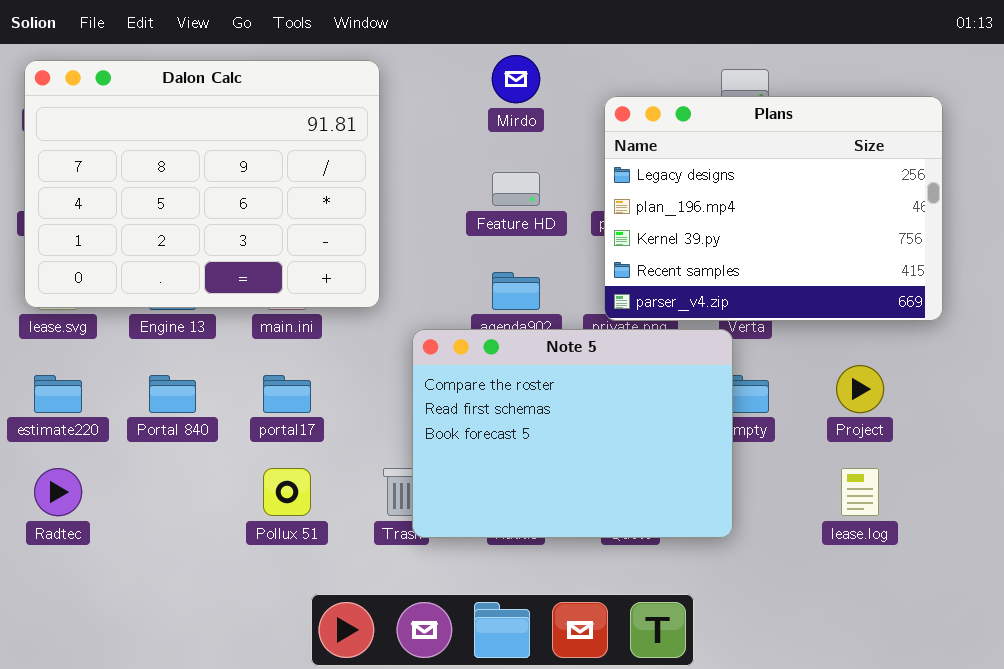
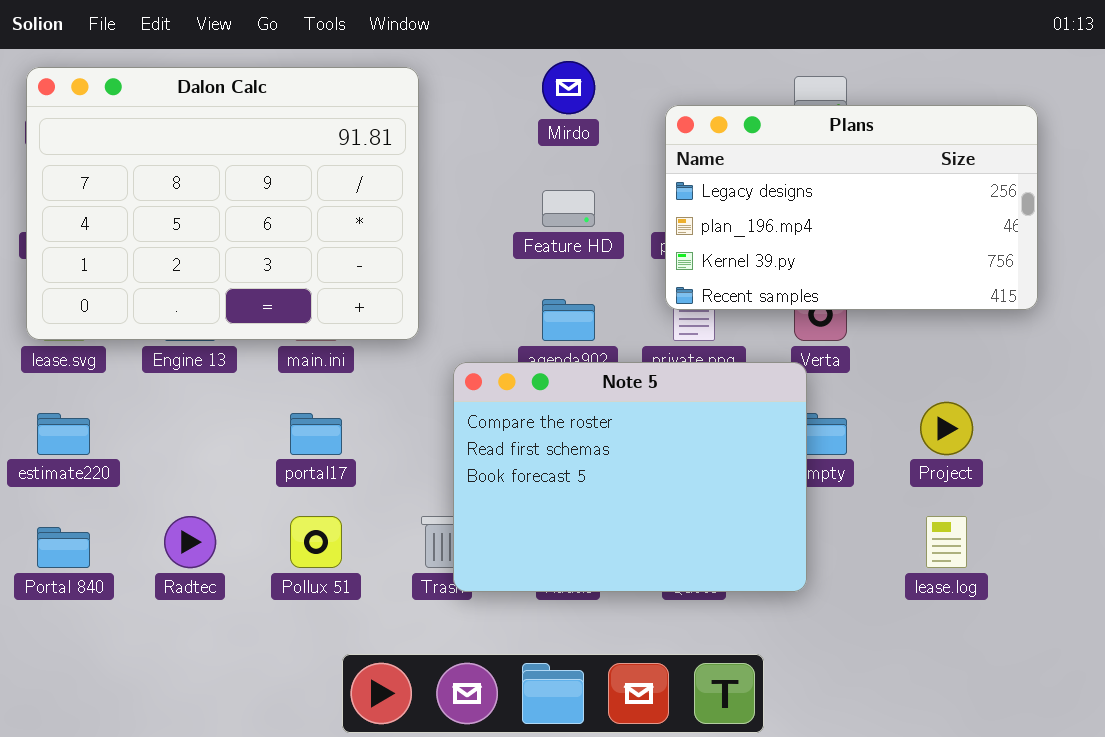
Plans: [604,96,943,321] -> [665,105,1038,310], resized
Portal 840: [149,375,196,413] -> [37,527,90,568], moved
Radtec: [34,468,82,516] -> [164,516,216,568], moved

